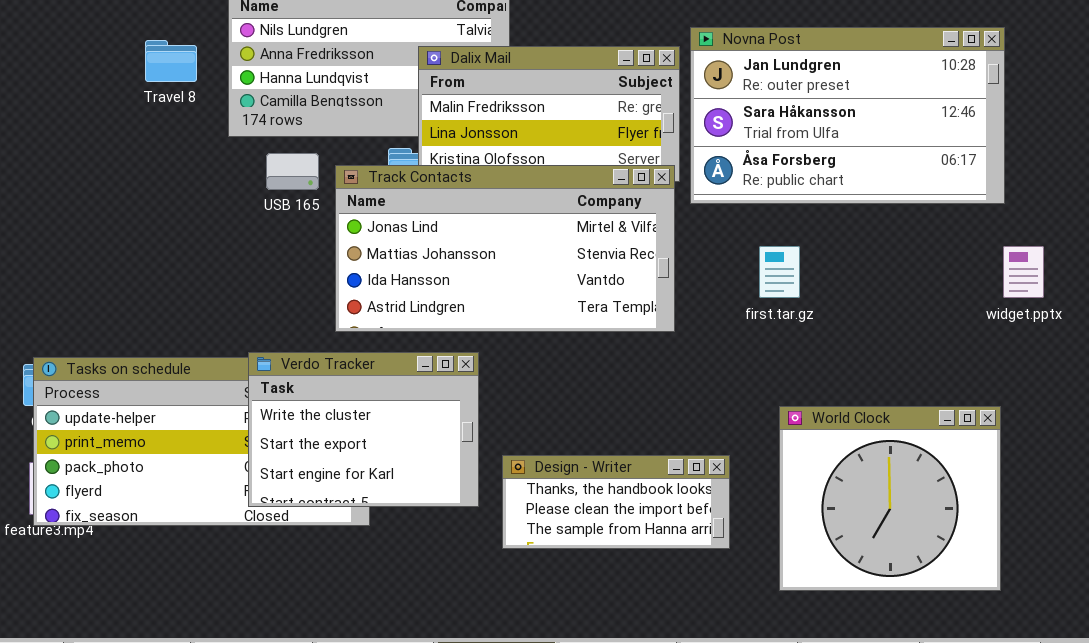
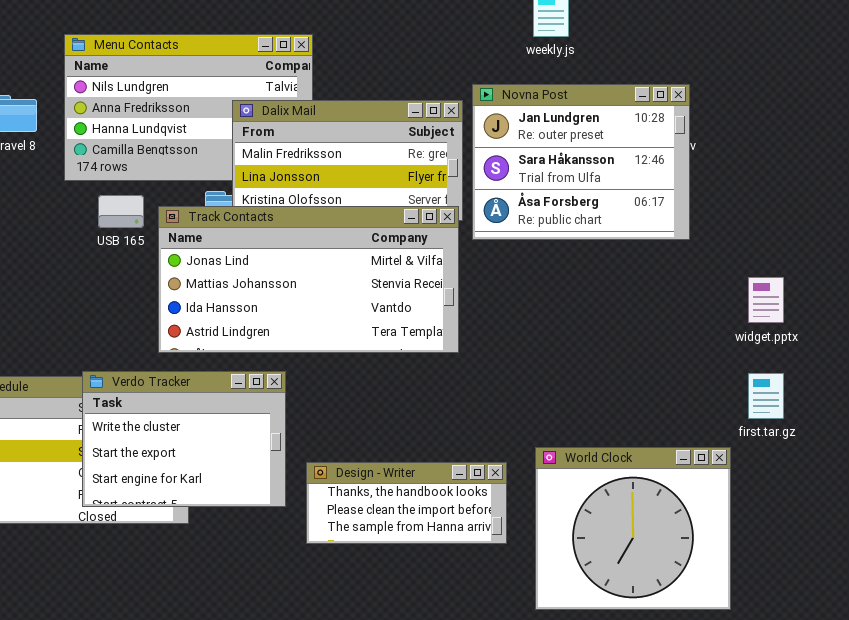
Novna Post: [690,27,1005,204] -> [472,84,690,240], resized
first.tar.gz: [759,246,800,298] -> [748,373,784,419], moved
World Clock: [779,406,1001,591] -> [535,447,731,610], moved

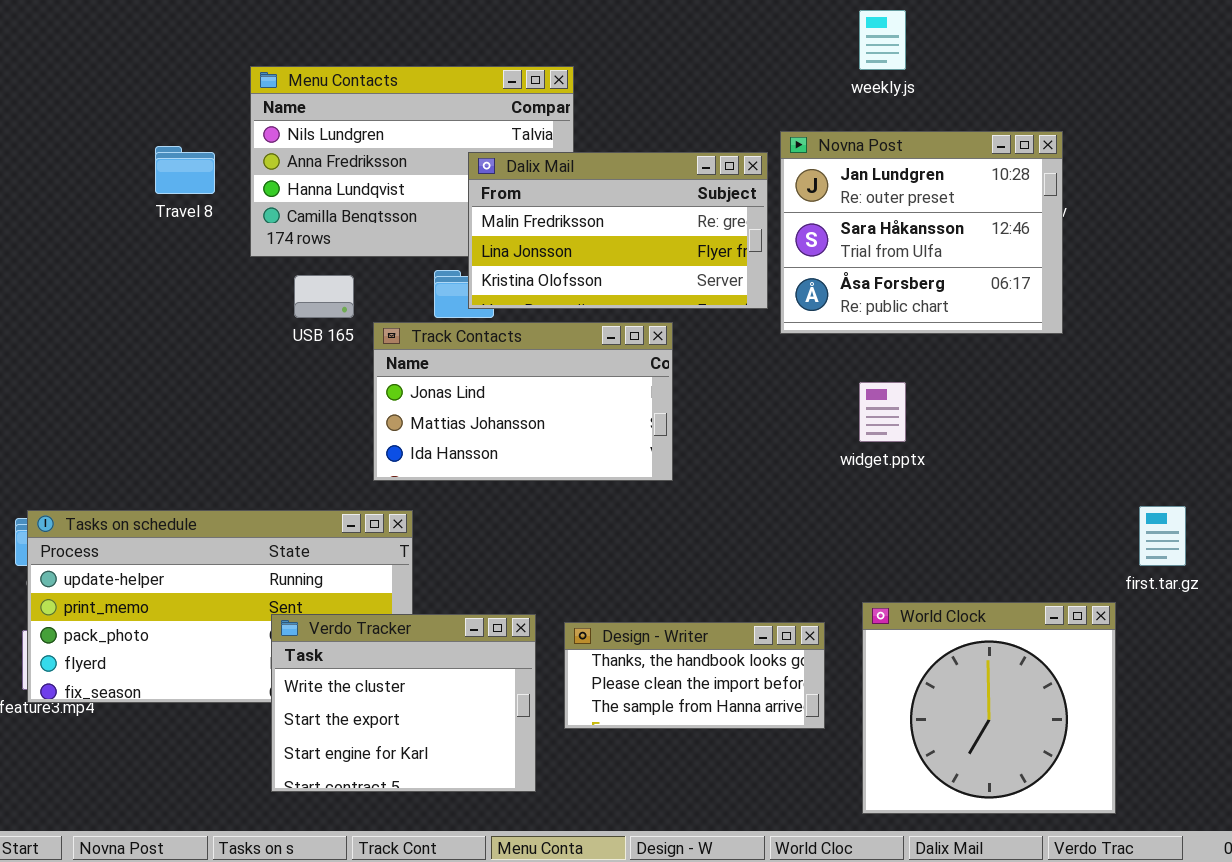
Track Contacts: [158,206,459,353] -> [373,322,673,481], resized
widget.pptx: [748,277,784,323] -> [859,382,906,442], moved
Verdo Tracker: [82,371,286,507] -> [271,614,536,792], moved

